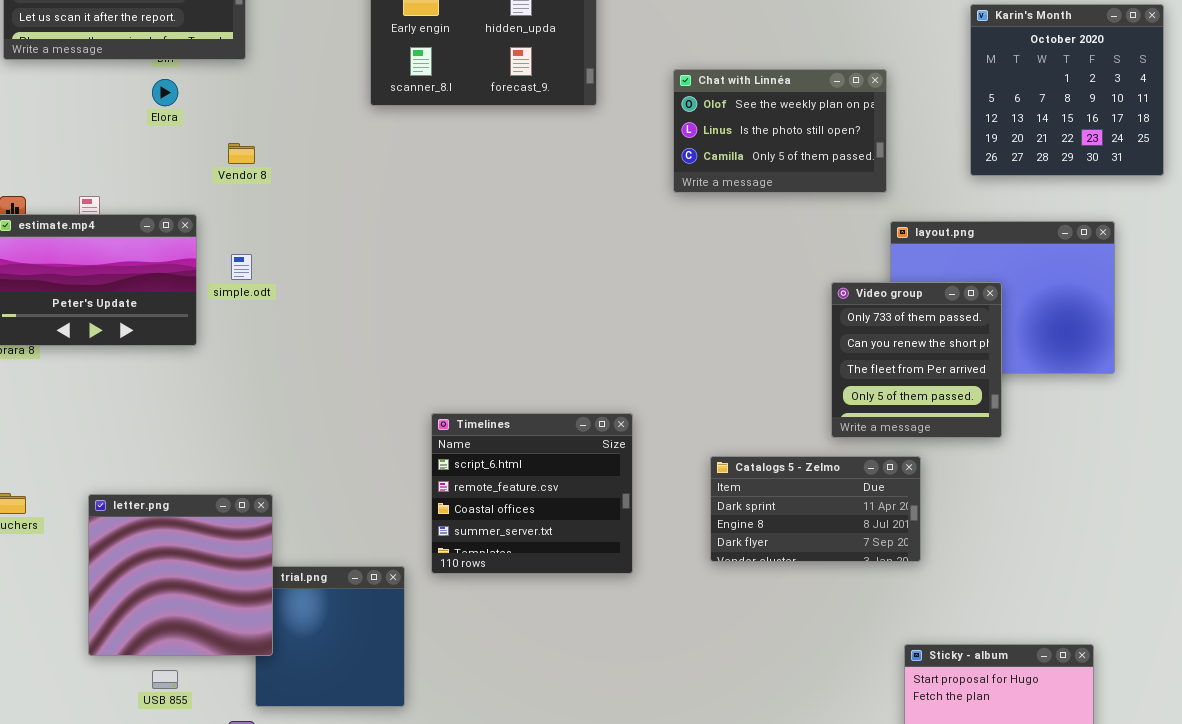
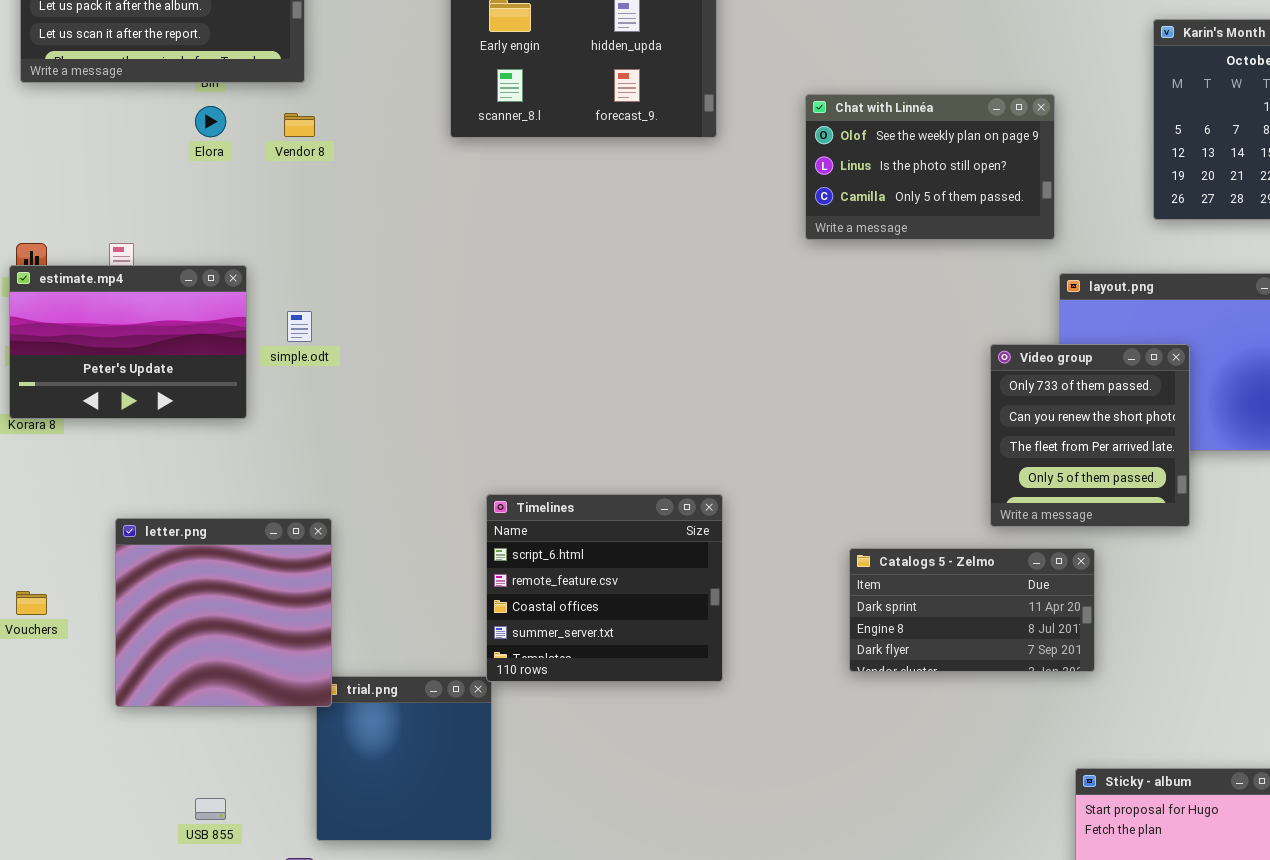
Vendor 8: [228,143,255,164] -> [284,113,315,137], moved
Timelines: [431,413,633,574] -> [486,494,723,682], moved
letter.png: [88,494,273,656] -> [115,518,332,707], moved

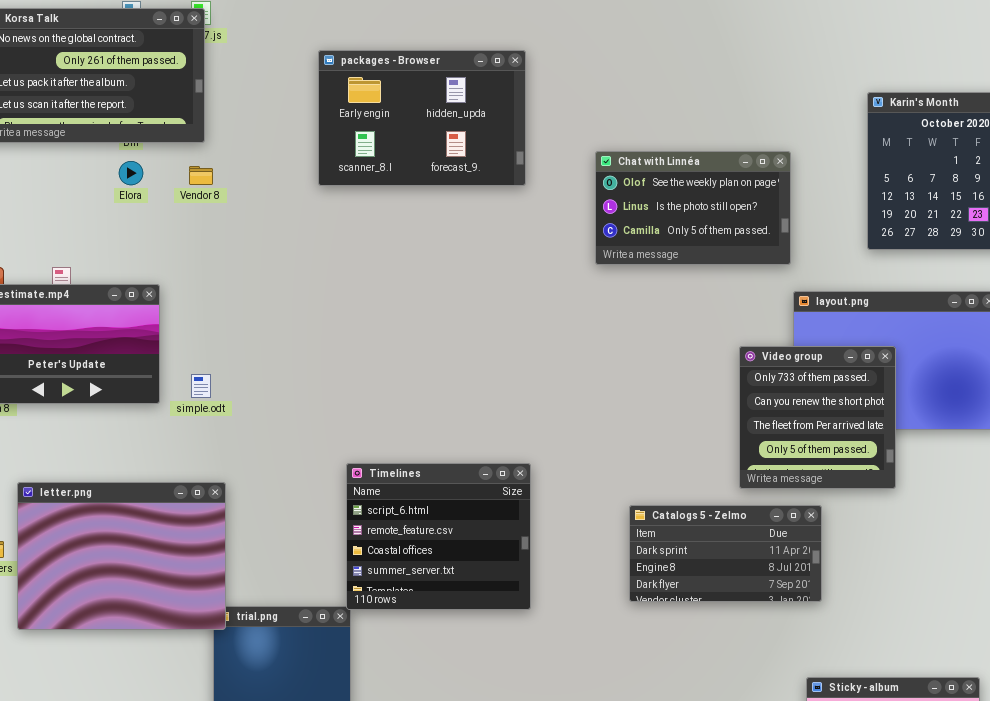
simple.odt: [287,311,312,342] -> [191,374,211,398], moved
letter.png: [115,518,332,707] -> [17,482,226,630], resized

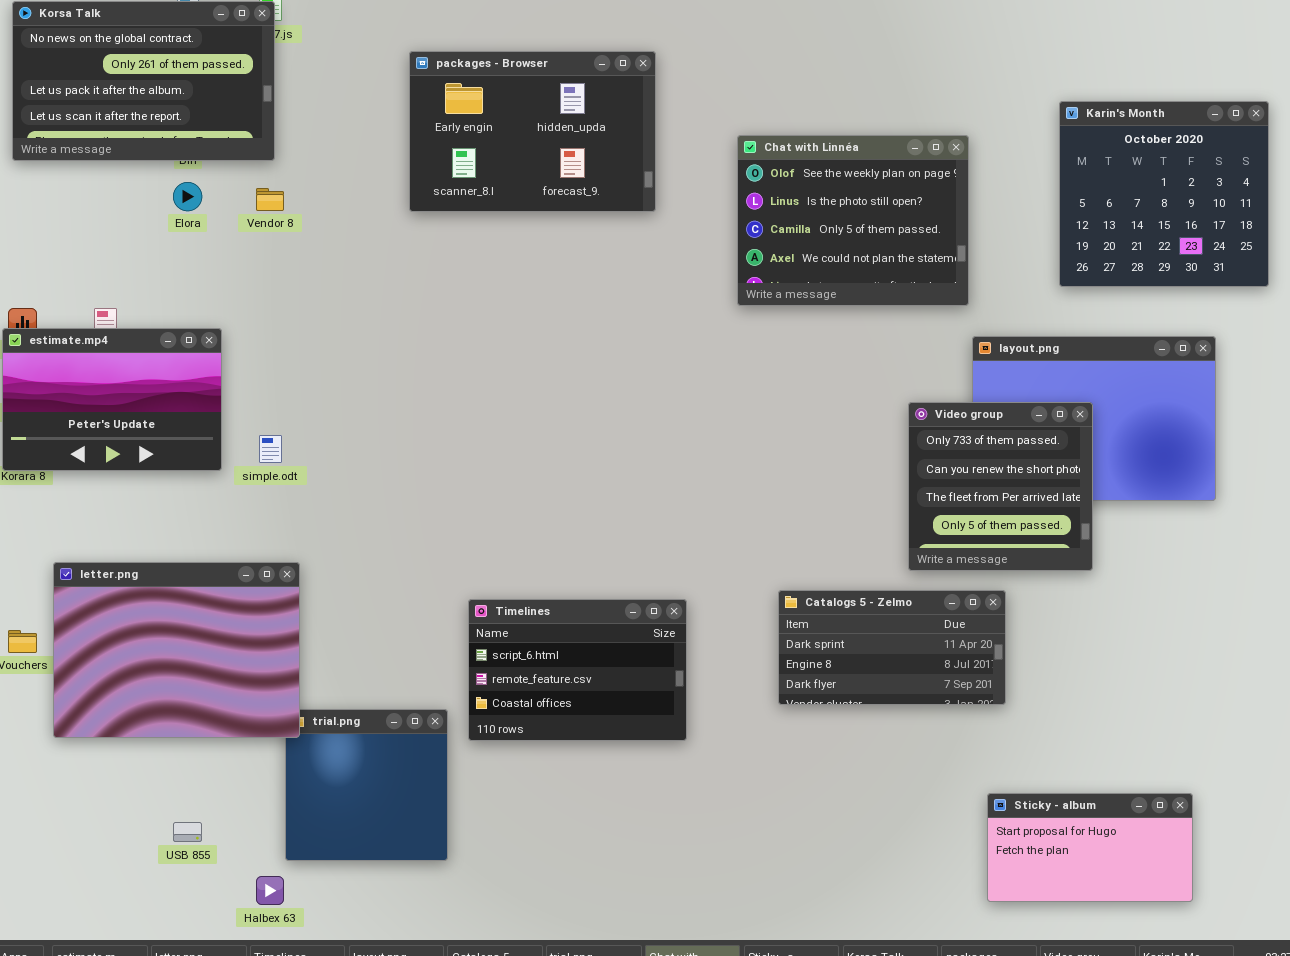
Chat with Linnéa: [595,151,791,265] -> [737,135,969,306], resized
Timelines: [346,463,531,610] -> [468,599,687,741], moved, resized

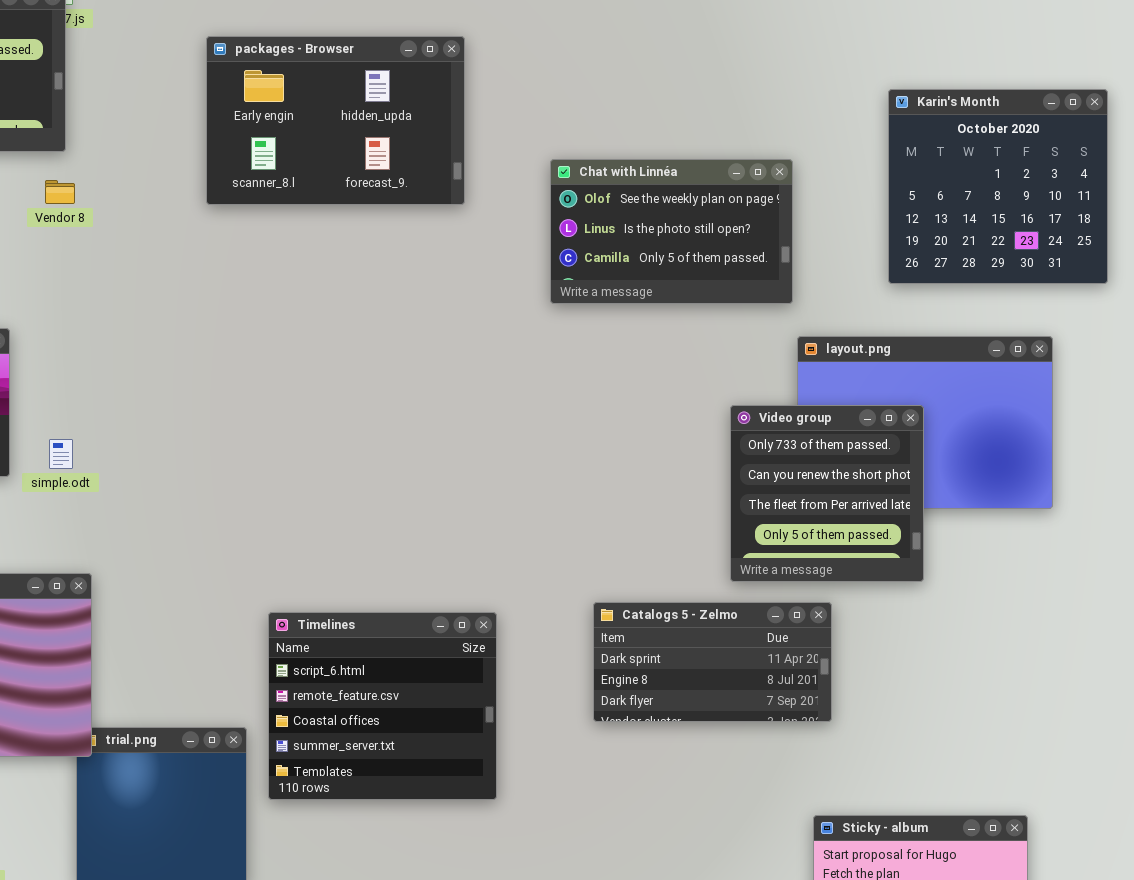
Chat with Linnéa: [737,135,969,306] -> [550,159,793,304], resized
Timelines: [468,599,687,741] -> [268,612,497,800], resized

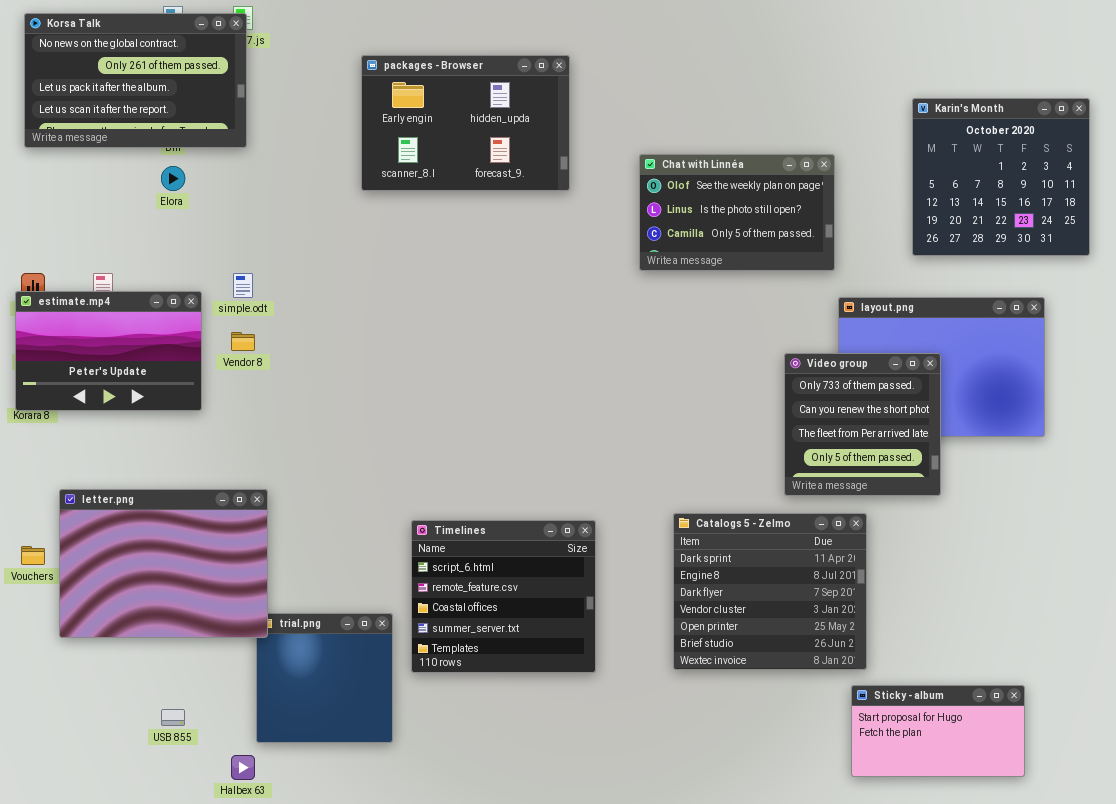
Vendor 8: [45,180,75,204] -> [231,332,255,351], moved
simple.odt: [49,439,73,469] -> [233,273,253,298], moved
Catalogs 5 - Zelmo: [593,602,832,722] -> [673,513,867,670], resized

